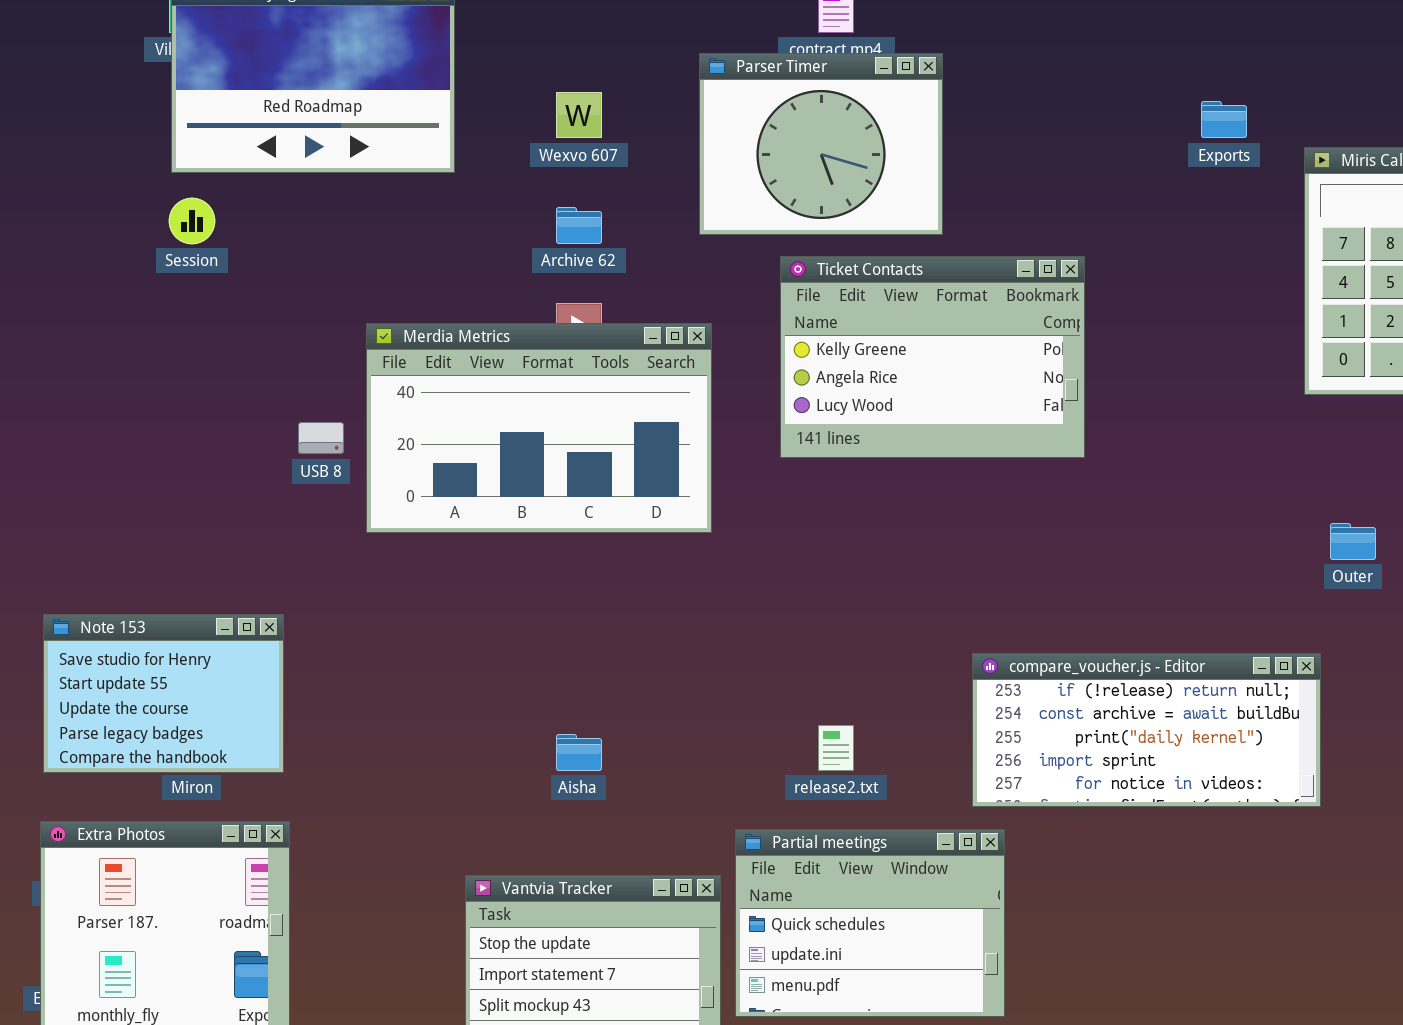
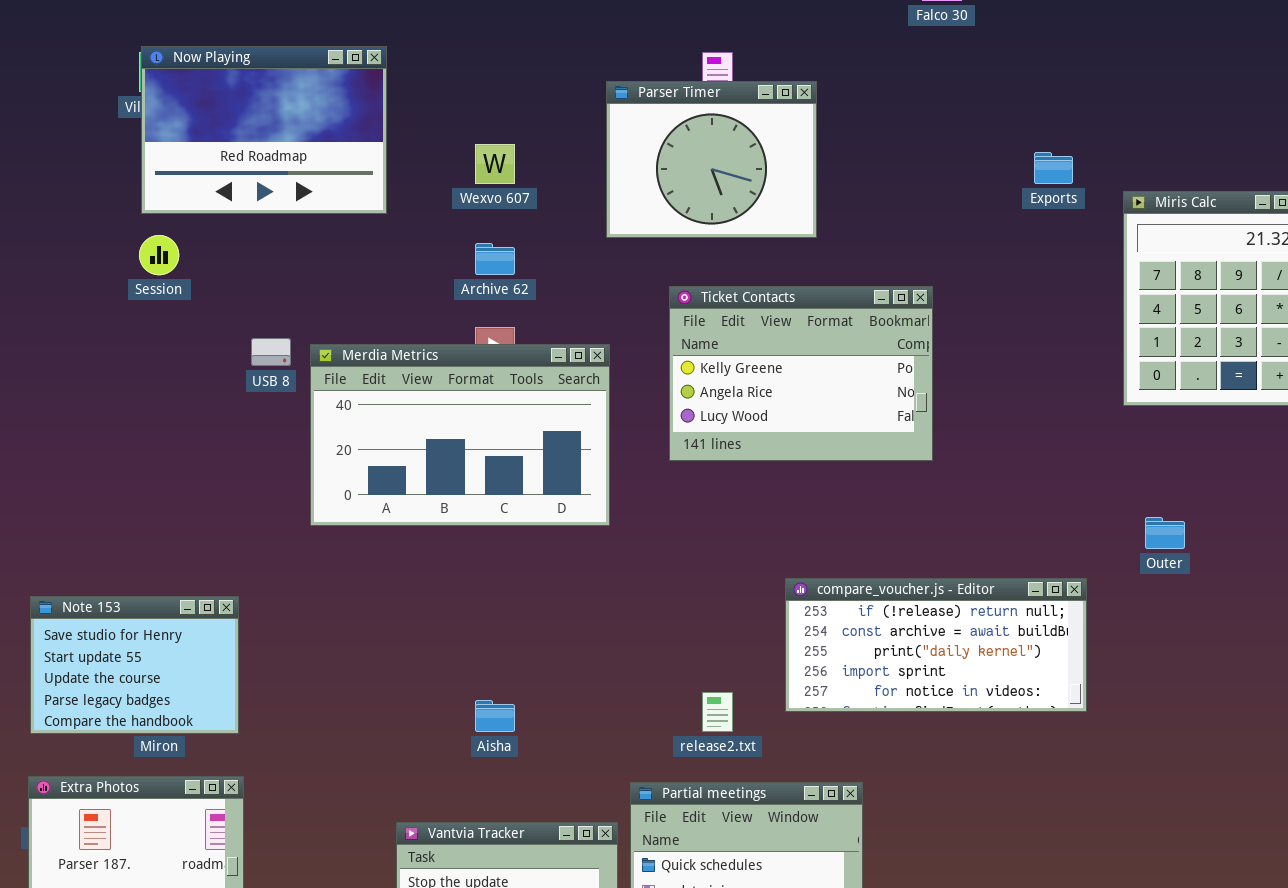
Parser Timer: [699,53,943,235] -> [606,81,817,238], moved
USB 8: [298,422,344,454] -> [251,338,291,366], moved
compare_voucher.js - Editor: [972,653,1321,807] -> [785,578,1087,712], moved

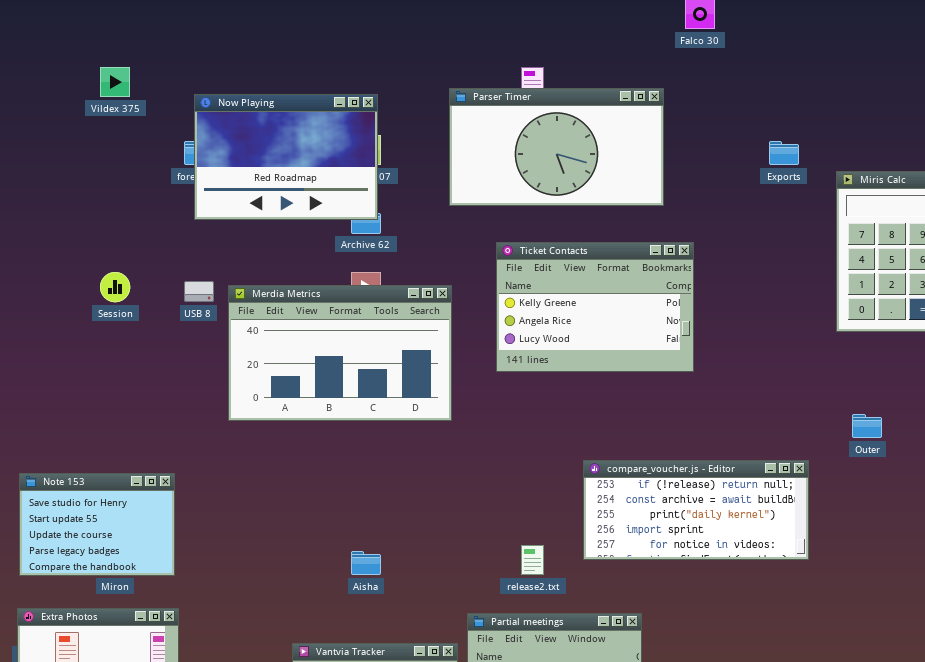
Now Playing: [141,46,387,214] -> [194,94,378,220], moved
Parser Timer: [606,81,817,238] -> [449,88,664,206], resized
Session: [139,235,179,275] -> [100,272,130,302], moved

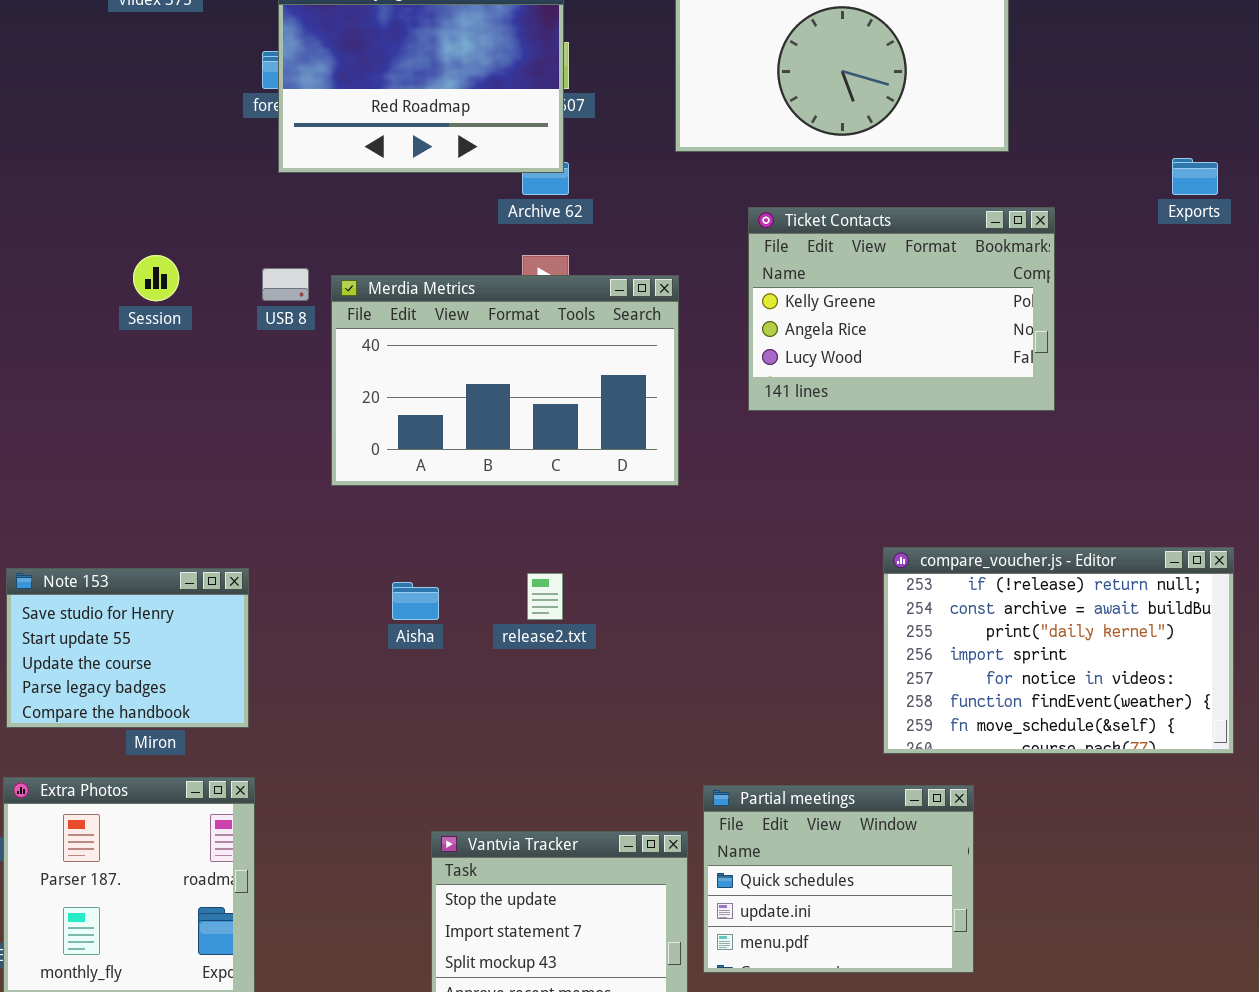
Exports: [769,141,799,165] -> [1172,158,1218,195], moved
compare_voucher.js - Editor: [583,460,809,560] -> [883,547,1234,754], resized
release2.txt: [521,545,544,575] -> [527,573,563,620], moved
Aisha: [351,551,381,575] -> [392,582,439,620], moved

